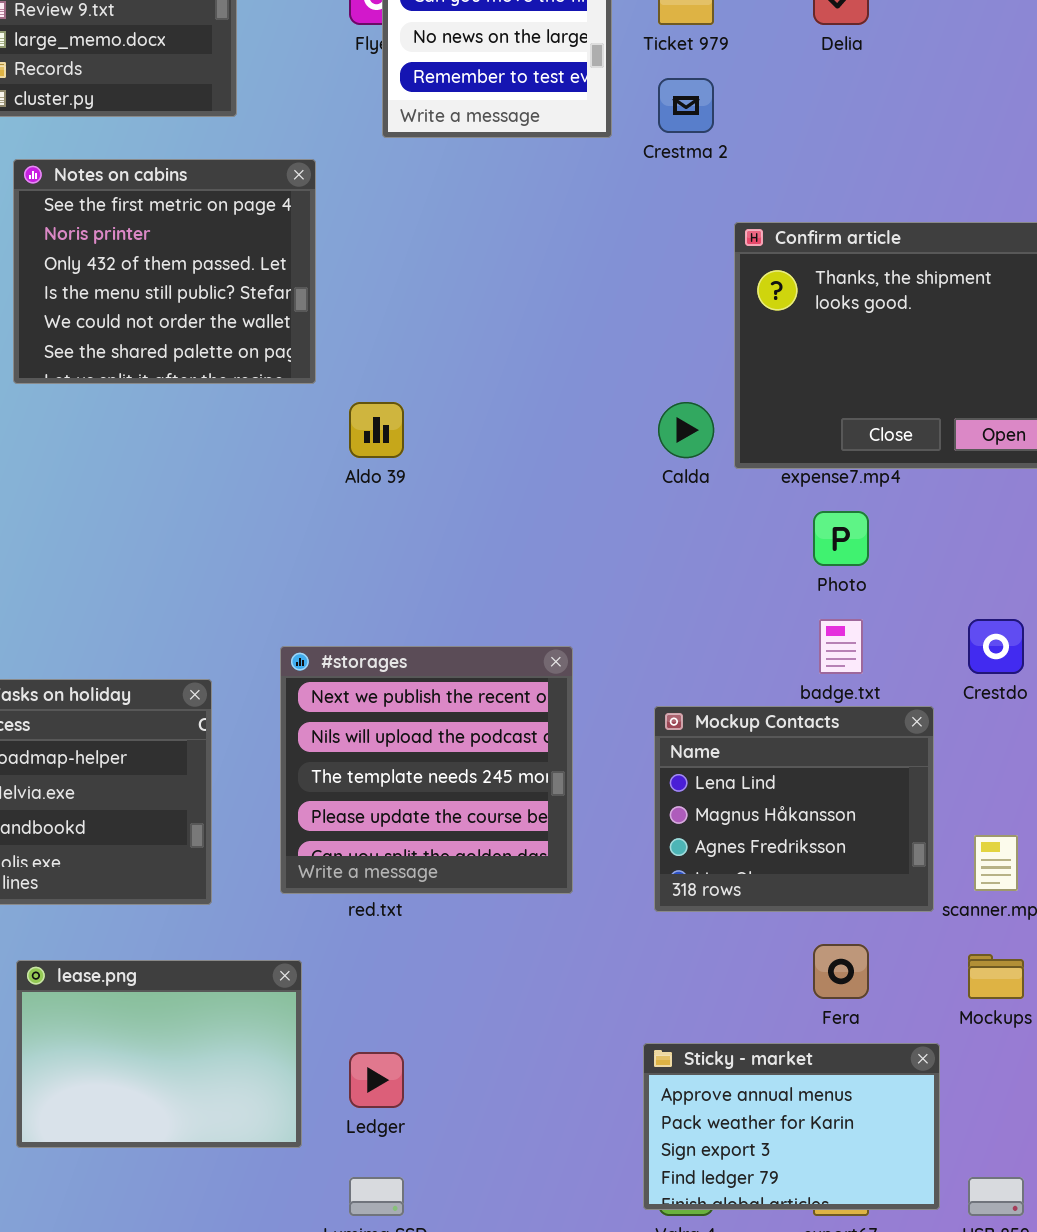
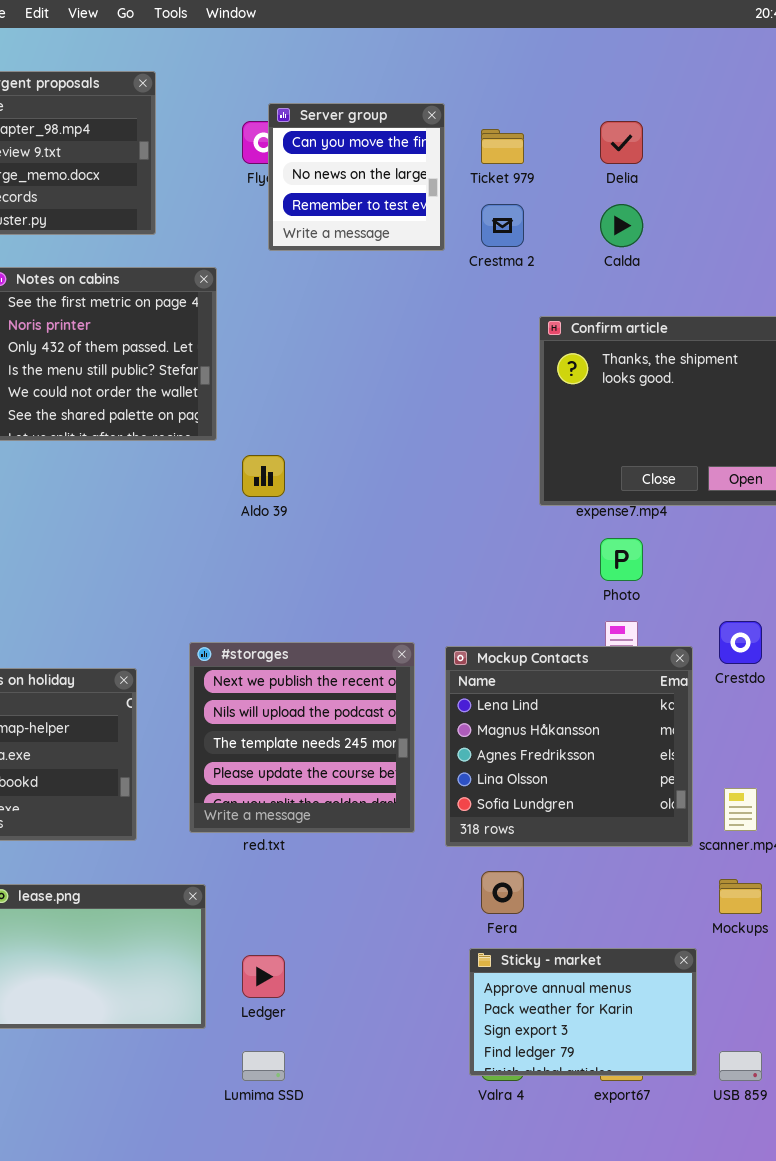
Calda: [658,402,714,458] -> [600,204,643,247], moved
Mockup Contacts: [654,706,934,912] -> [445,646,693,847], resized
Fera: [813,944,869,999] -> [481,871,524,914], moved

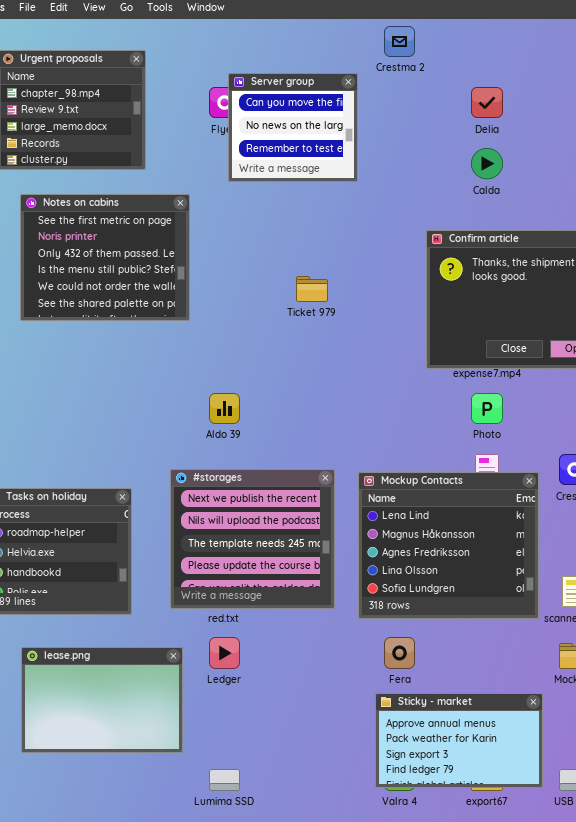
Ticket 979: [481,129,524,164] -> [296,276,328,302], moved
Crestma 2: [481,204,524,247] -> [384,26,415,57], moved
Aldo 39: [242,455,285,497] -> [209,393,240,424], moved
Ledger: [242,955,285,998] -> [209,637,240,669], moved

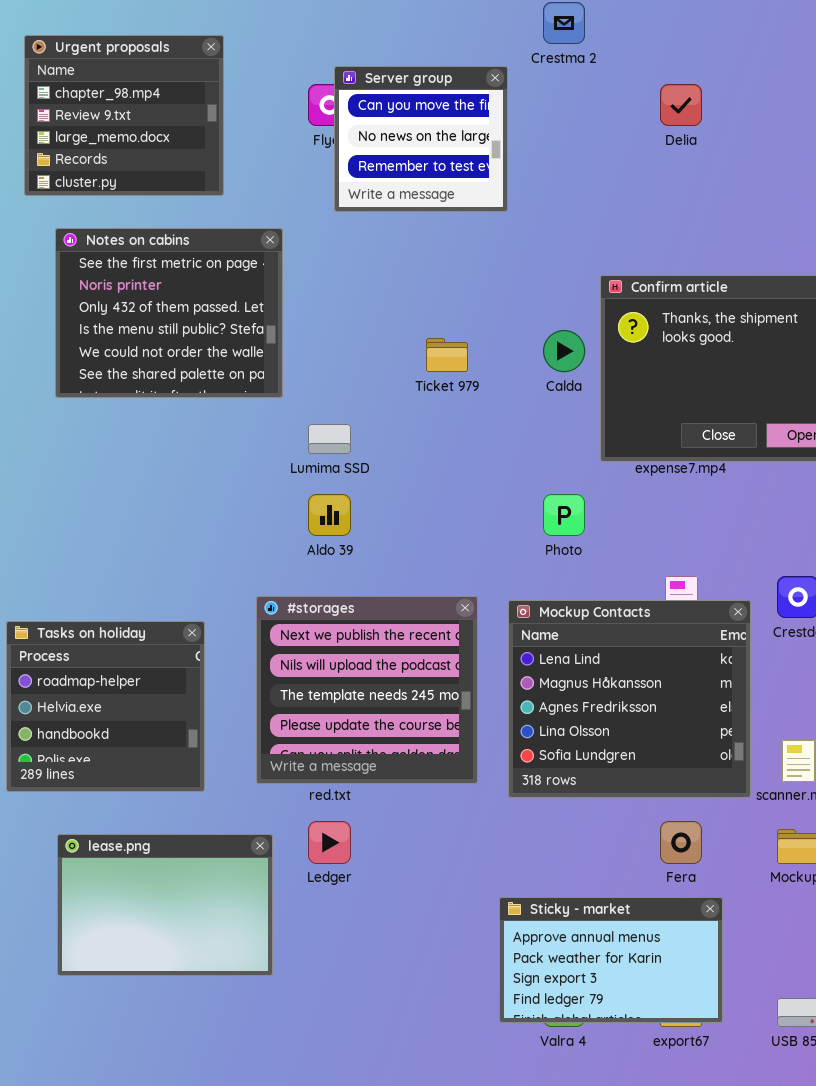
Calda: [471,148,503,179] -> [543,330,585,372], moved
Photo: [471,393,503,424] -> [543,494,585,536], moved
Fera: [384,637,415,669] -> [660,821,702,864], moved
Sticky - market: [375,693,543,788] -> [499,897,723,1023], moved
Lumima SSD: [209,769,240,791] -> [308,424,351,454], moved

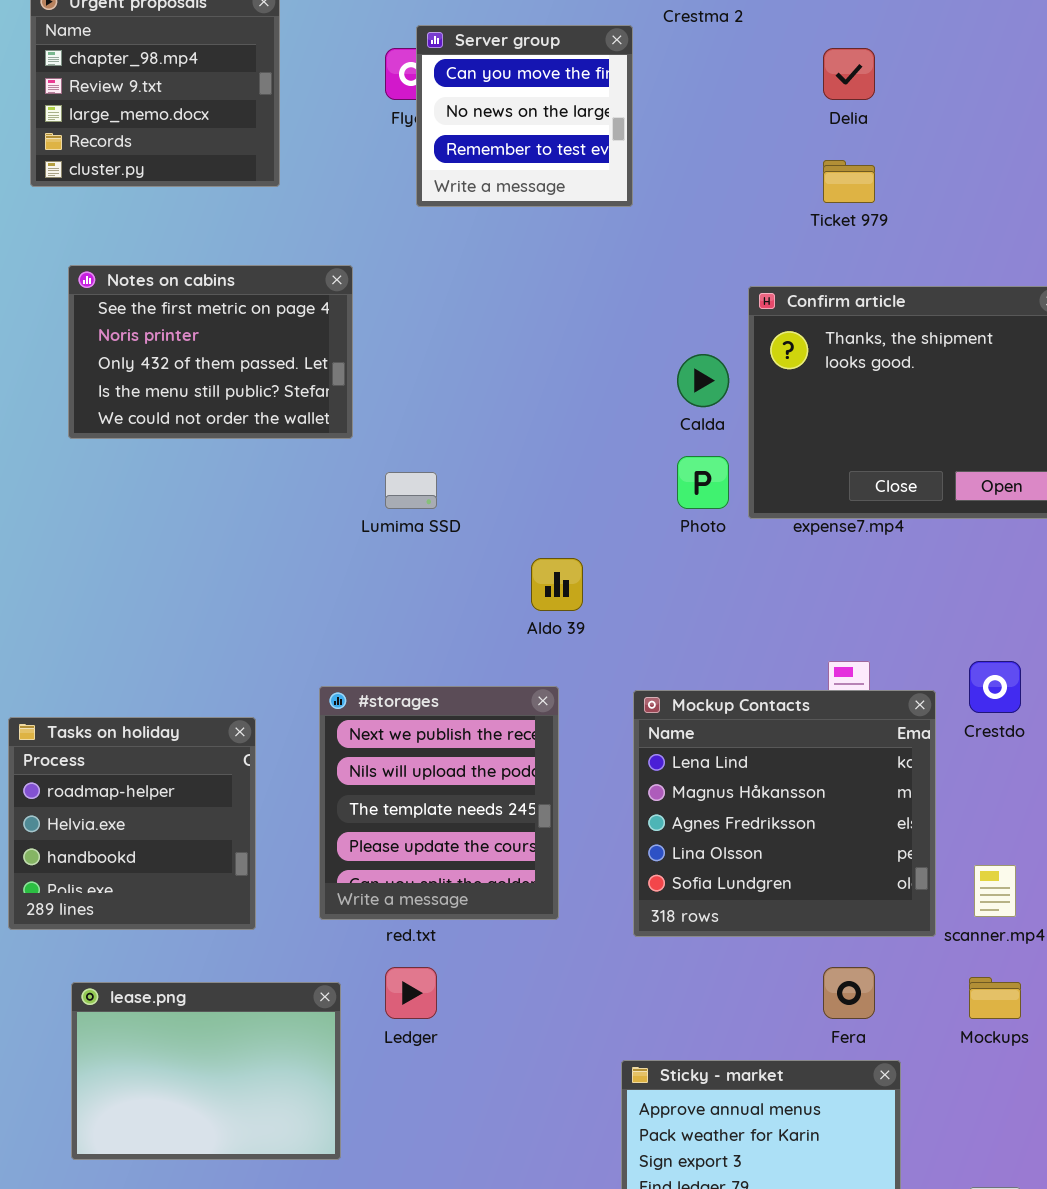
Notes on cabins: [55,228,283,398] -> [68,265,353,439], resized
Ticket 979: [426,338,468,372] -> [823,160,875,203], moved
Aldo 39: [308,494,351,536] -> [531,558,583,611], moved
Photo: [543,494,585,536] -> [677,456,729,509], moved
#storages: [256,596,478,784] -> [319,686,559,920], resized

